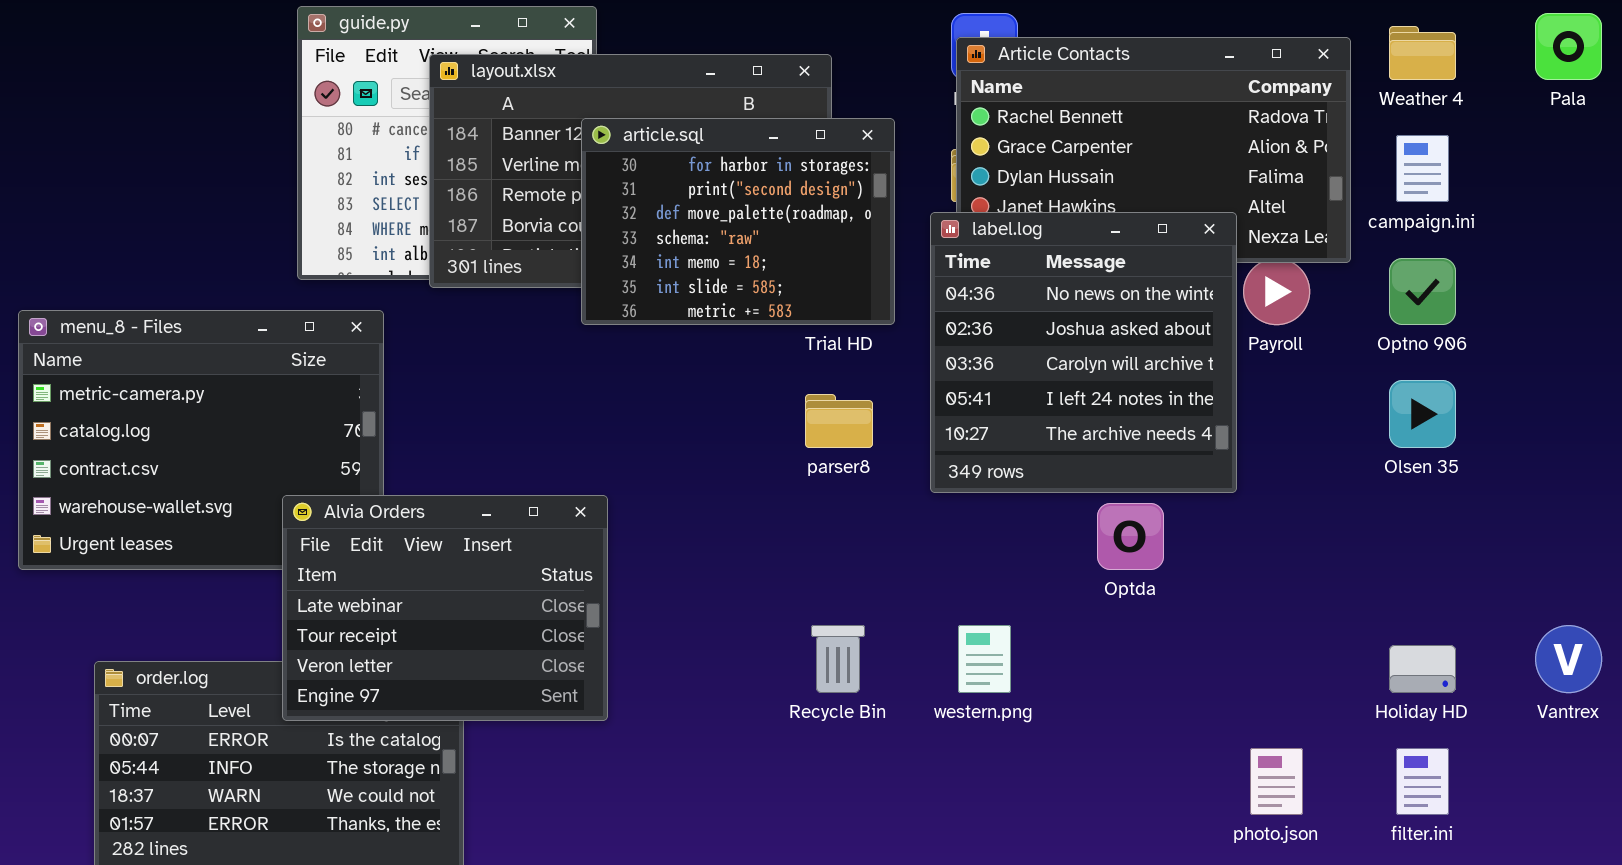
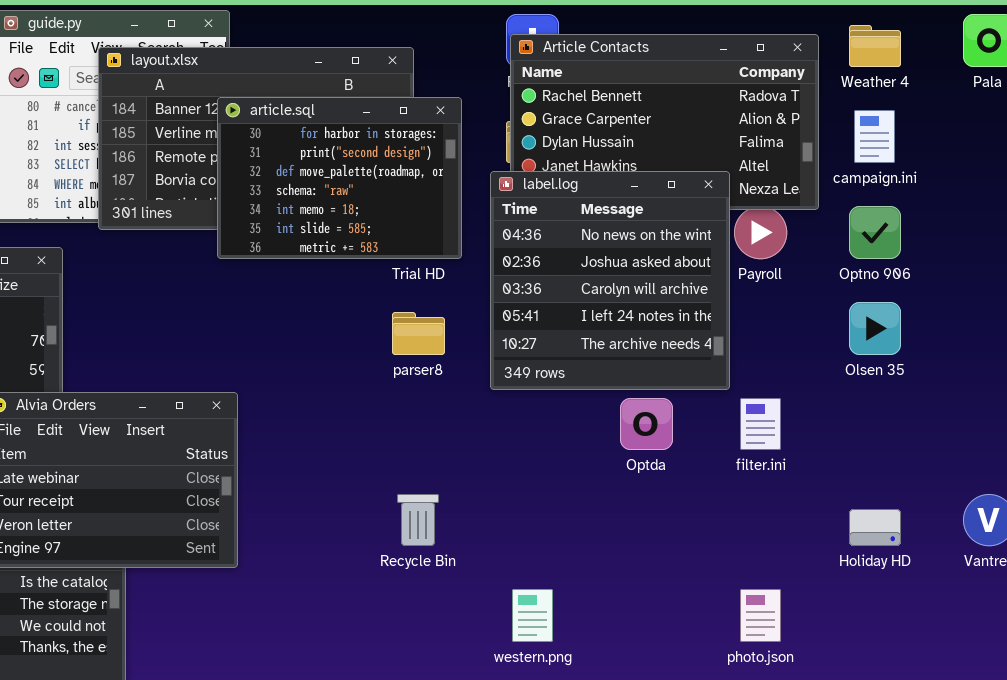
western.png: [958,625,1011,693] -> [512,589,553,642], moved
filter.ini: [1396,748,1449,815] -> [740,398,781,450], moved

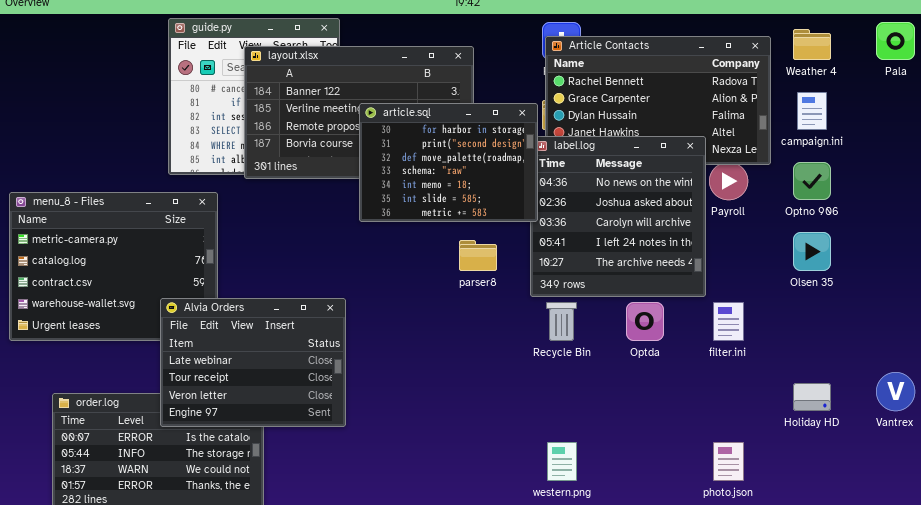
article.sql: [217,97,462,259] -> [359,103,538,222], moved
Recycle Bin: [397,494,439,546] -> [546,302,577,341], moved

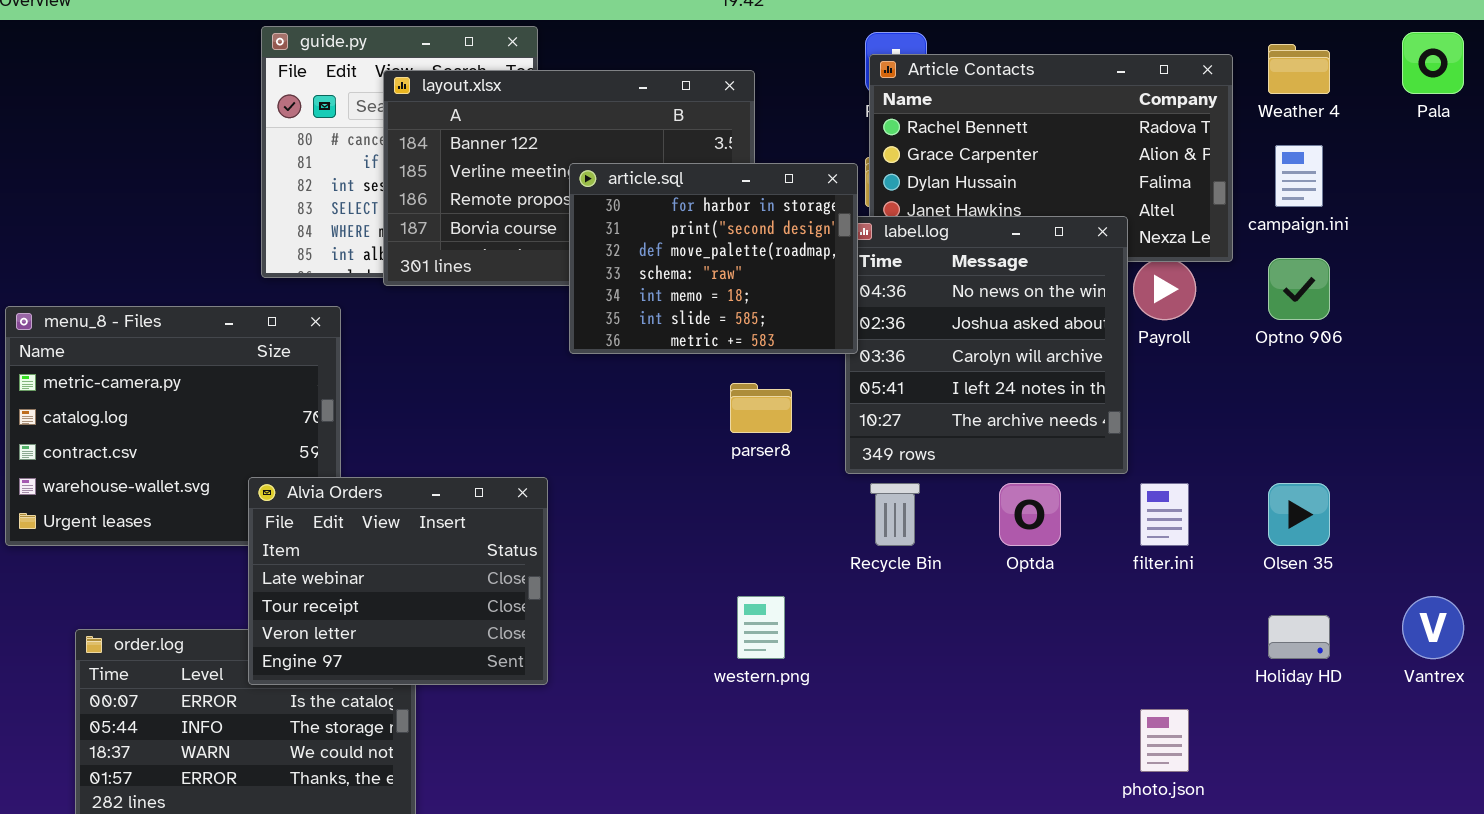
Olsen 35: [793,232,831,271] -> [1268,483,1330,546], moved
western.png: [547,442,577,481] -> [737,596,785,659], moved

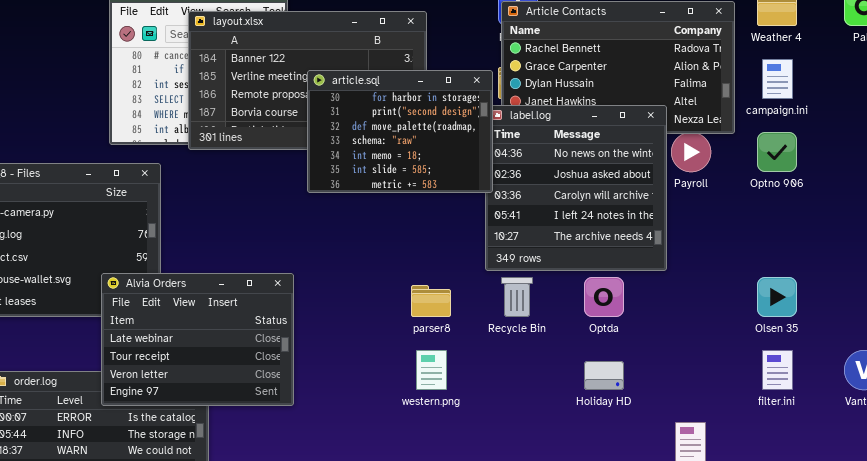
parser8: [730,383,792,433] -> [411,285,451,317], moved
filter.ini: [1140,483,1189,546] -> [762,350,793,390], moved
Holiday HD: [1268,615,1330,659] -> [584,361,624,390], moved

